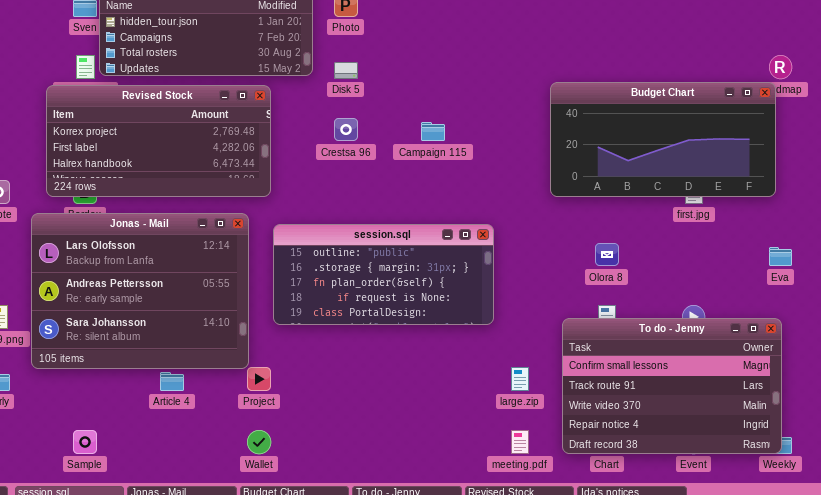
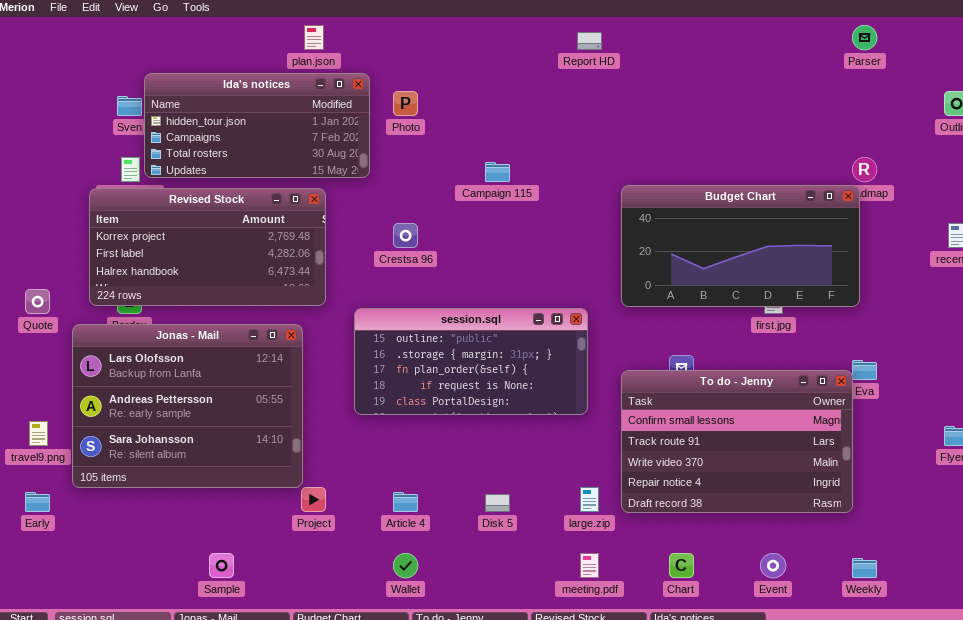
Disk 5: [334,62,358,79] -> [485,494,510,512], moved
Campaign 115: [421,122,445,141] -> [485,162,510,182], moved
session.sql: [273,224,494,325] -> [354,308,588,415], moved
To do - Jenny: [562,318,782,454] -> [621,370,853,513], moved
Article 4: [160,372,184,391] -> [393,492,418,512], moved
Sample: [73,430,97,454] -> [209,553,234,578], moved
Wallet: [247,430,271,454] -> [393,553,418,578], moved

